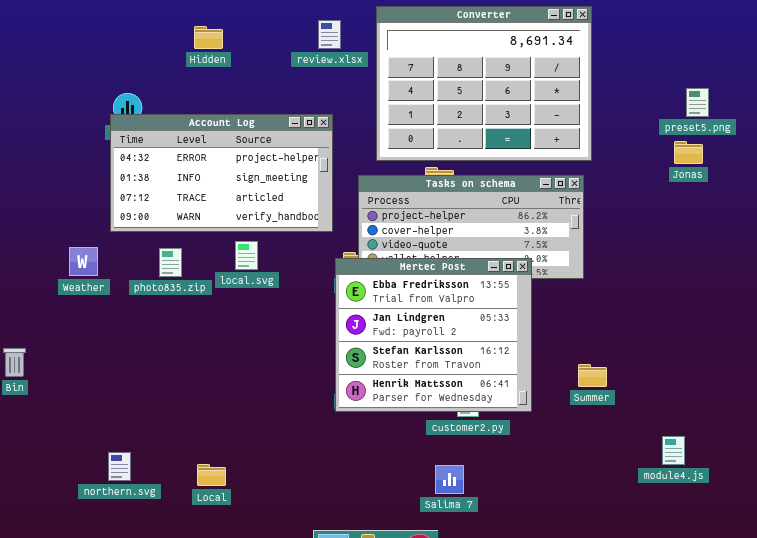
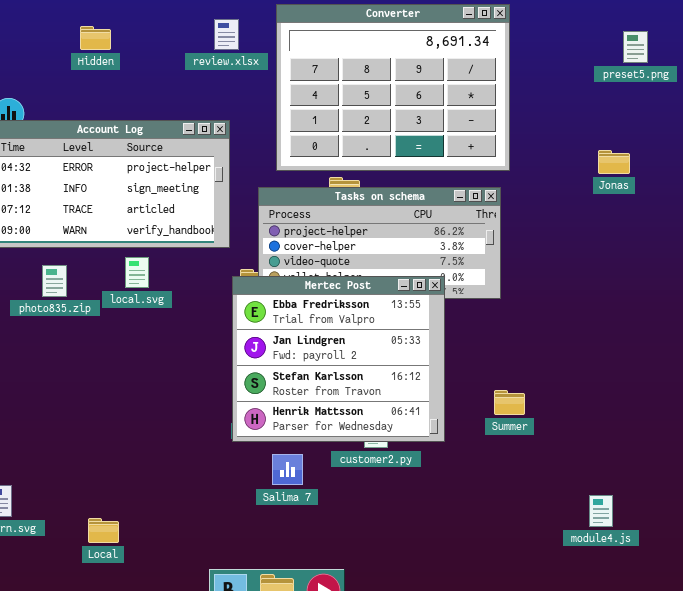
preset5.png: [686,88,709,117] -> [623,31,648,63], moved
module4.js: [662,436,685,465] -> [589,495,613,527], moved
Local: [197,464,226,486] -> [88,518,119,543], moved
Salima 7: [435,465,464,494] -> [272,454,303,485], moved

